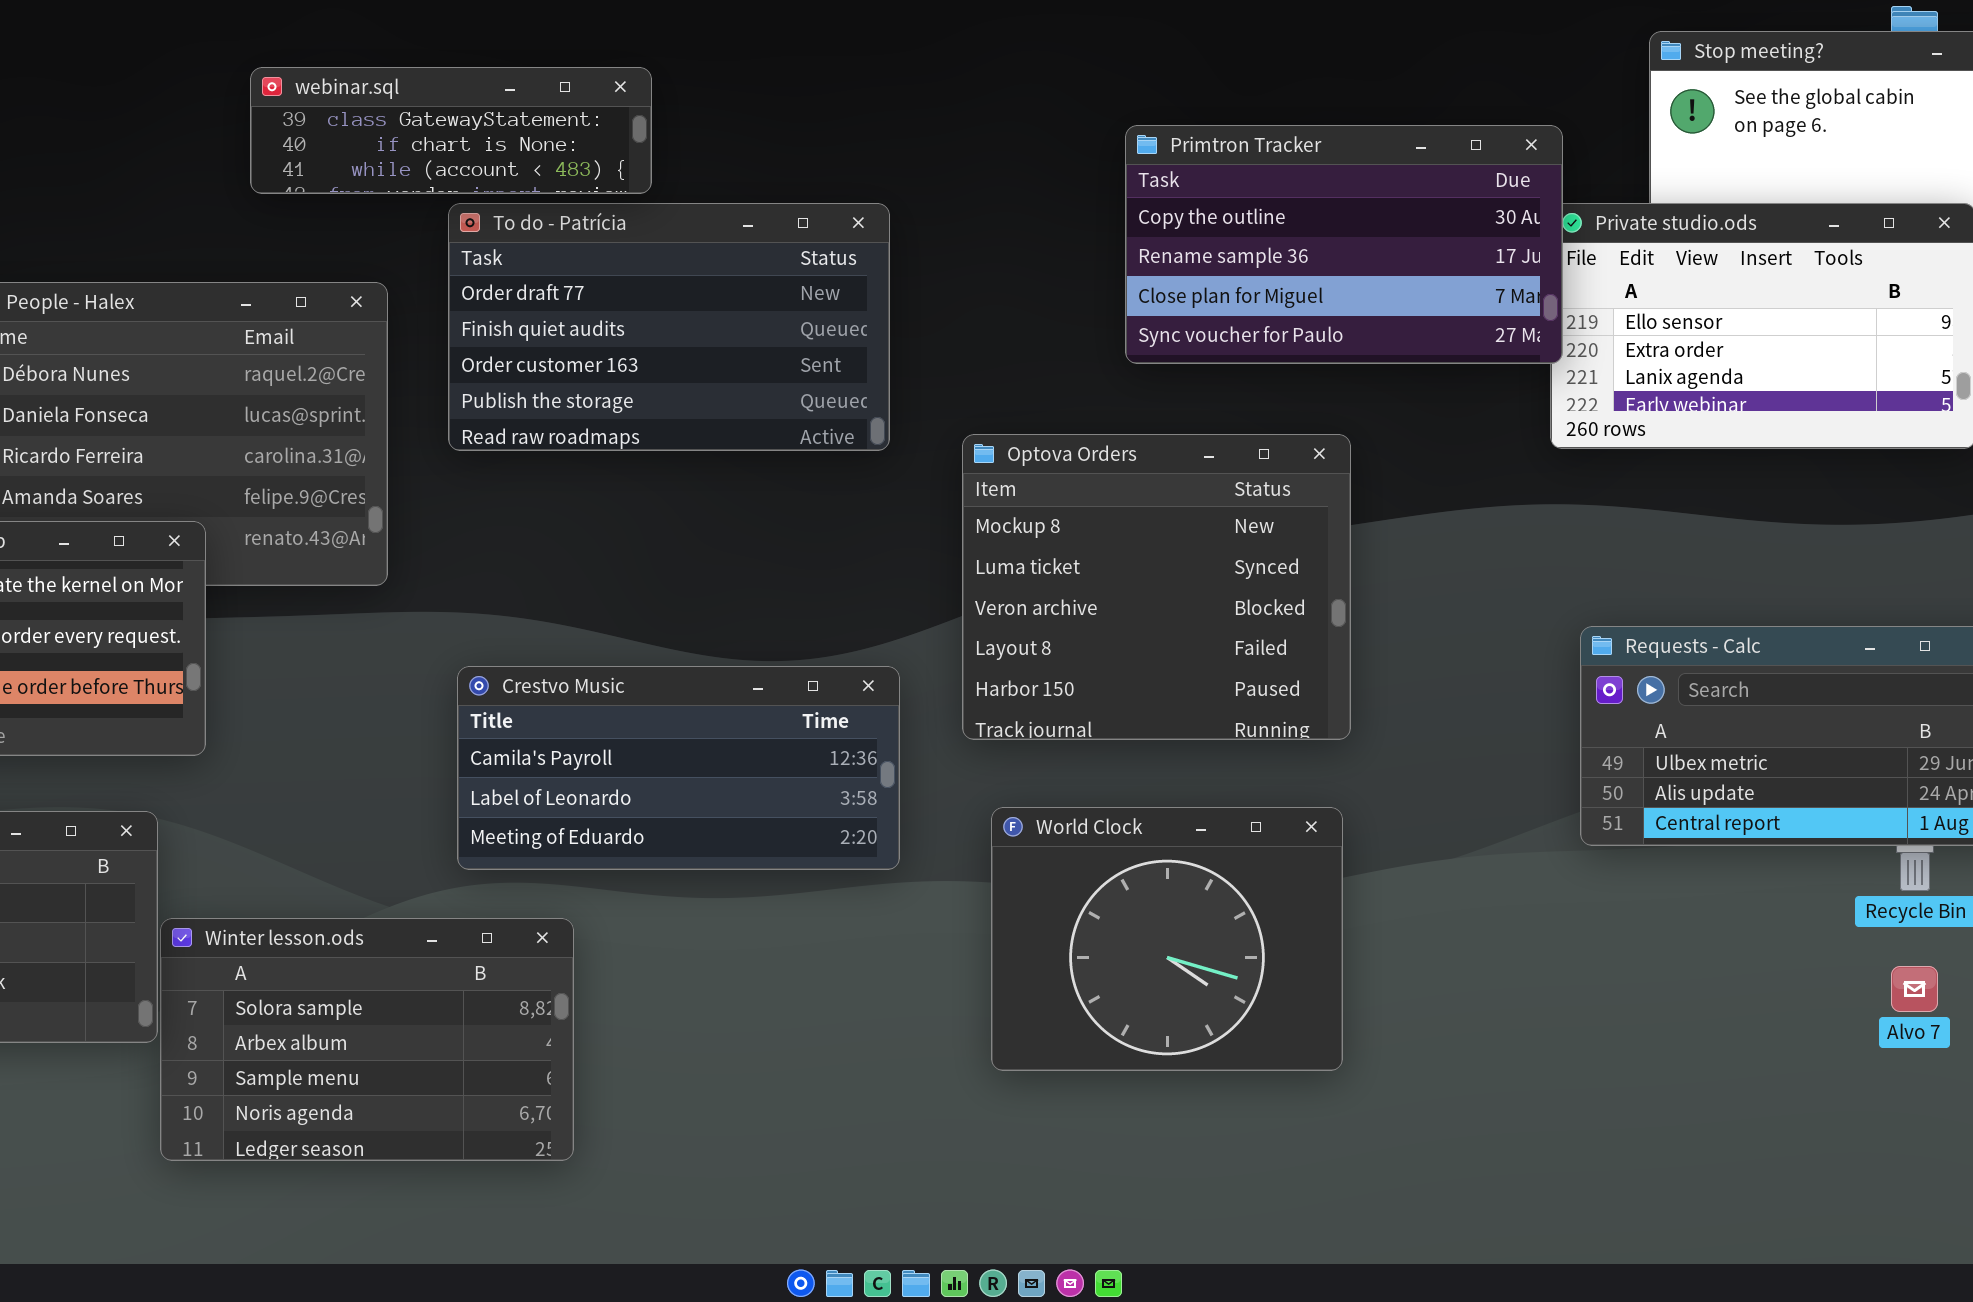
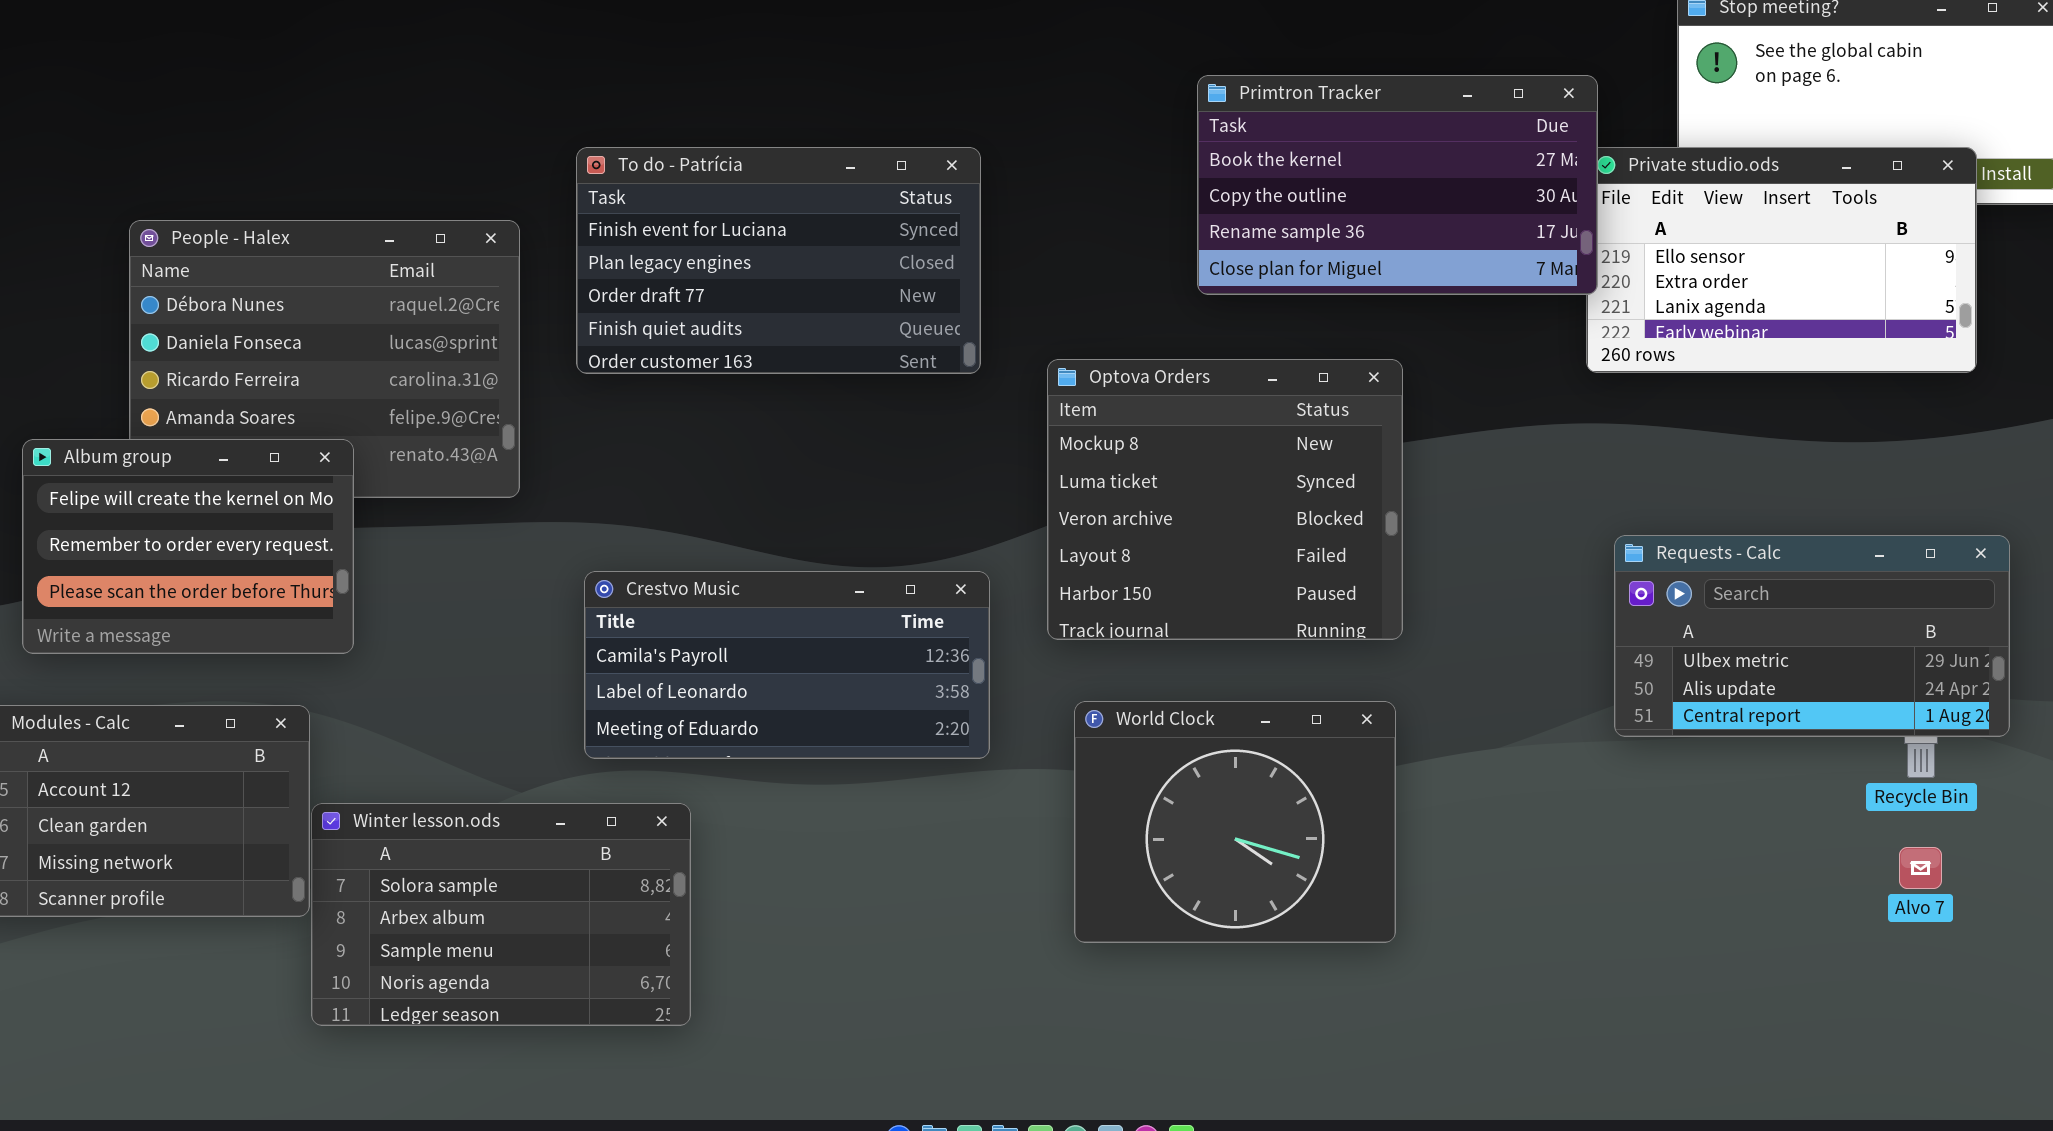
webinar.sql: [250,67,652,194] -> none, closed
Primtron Tracker: [1125,125,1563,364] -> [1197,75,1598,295], scrolled up 1 row
To do - Patrícia: [448,203,890,451] -> [576,147,981,374], scrolled up 2 rows

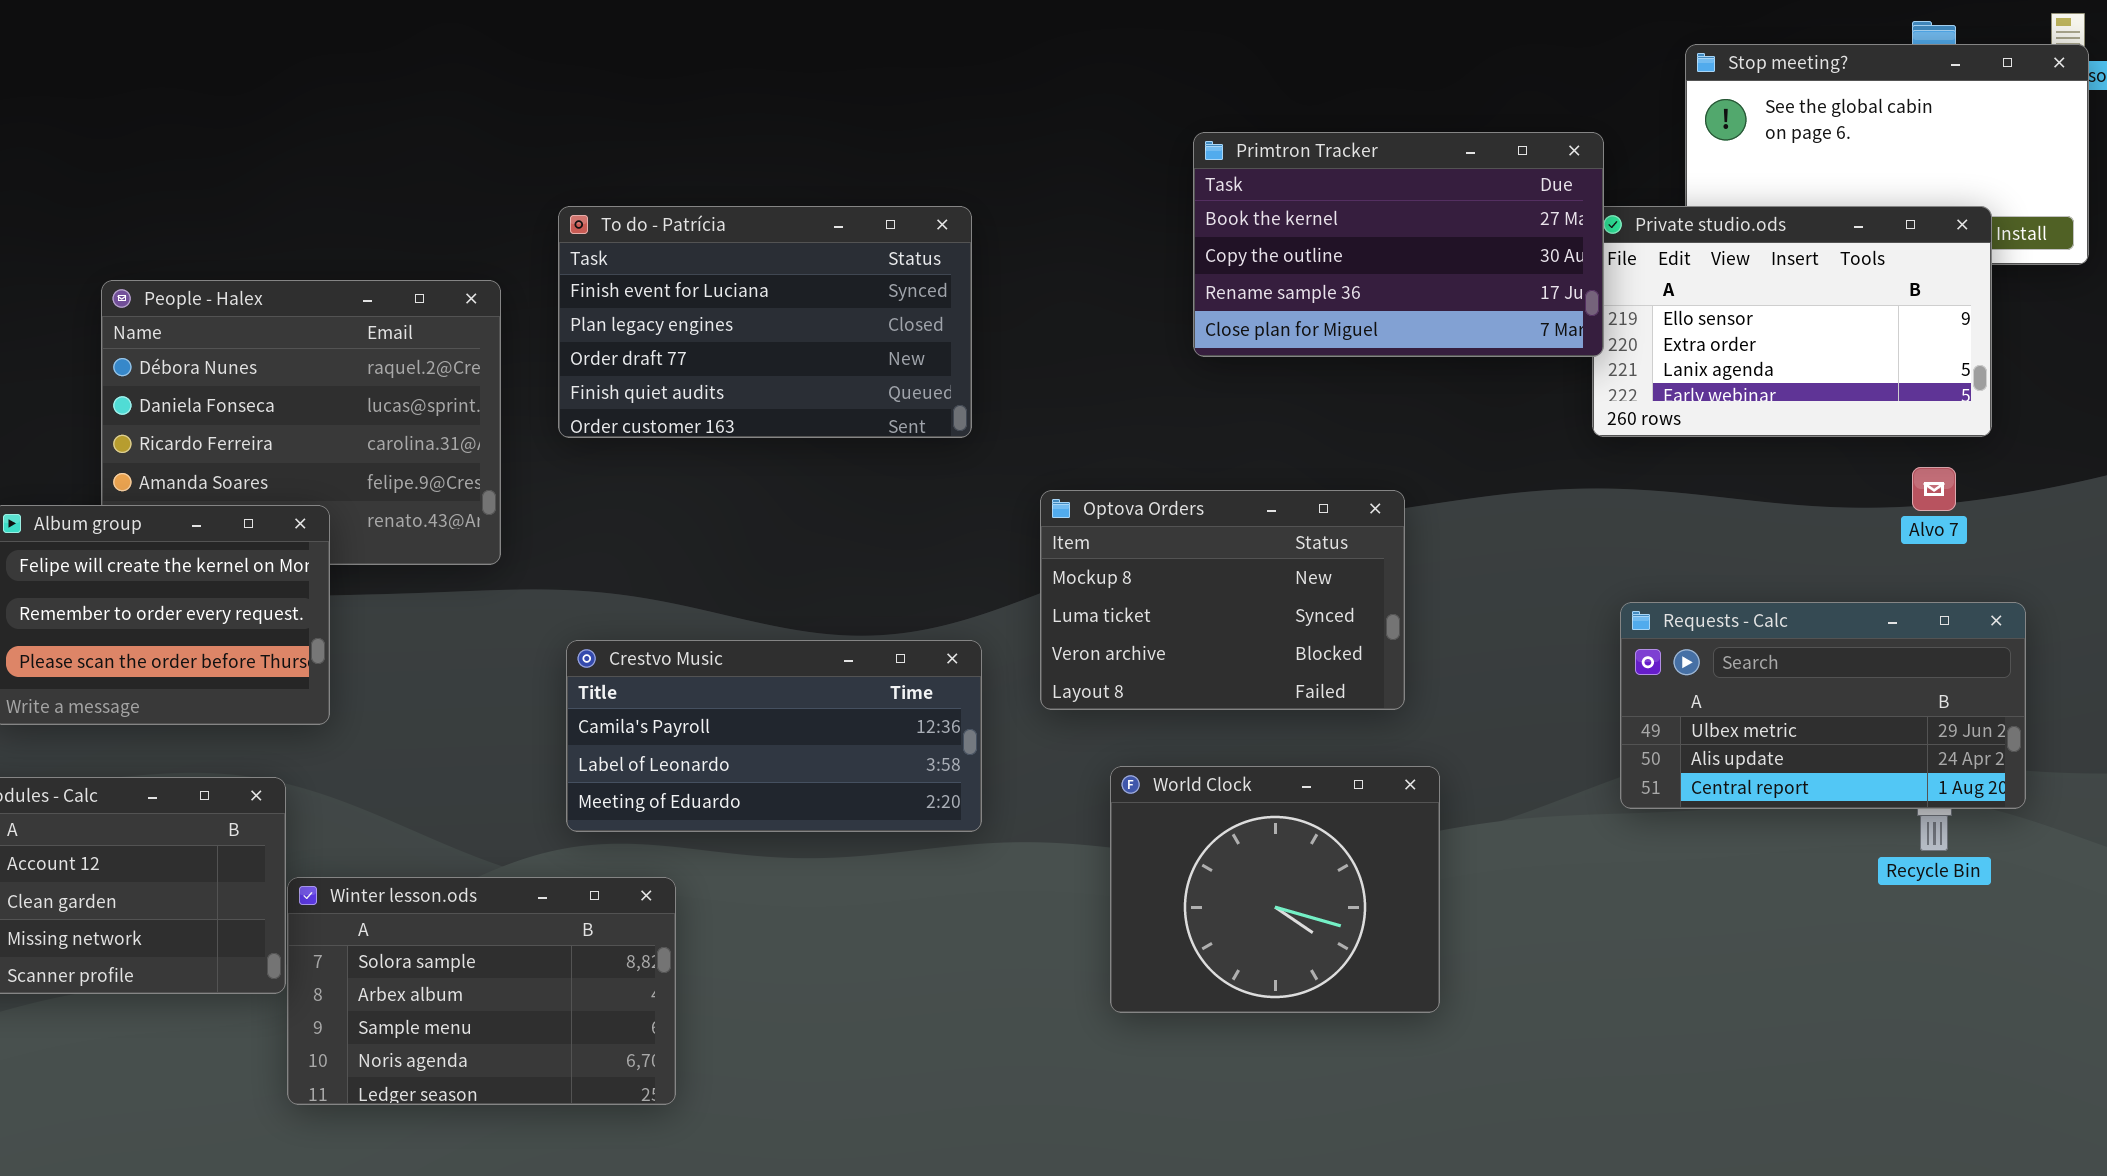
Optova Orders: [1047,359,1403,640] -> [1040,490,1405,710], resized
World Clock: [1074,701,1396,943] -> [1110,766,1440,1013], moved
Alvo 7: [1899,847,1942,889] -> [1912,467,1956,511], moved

